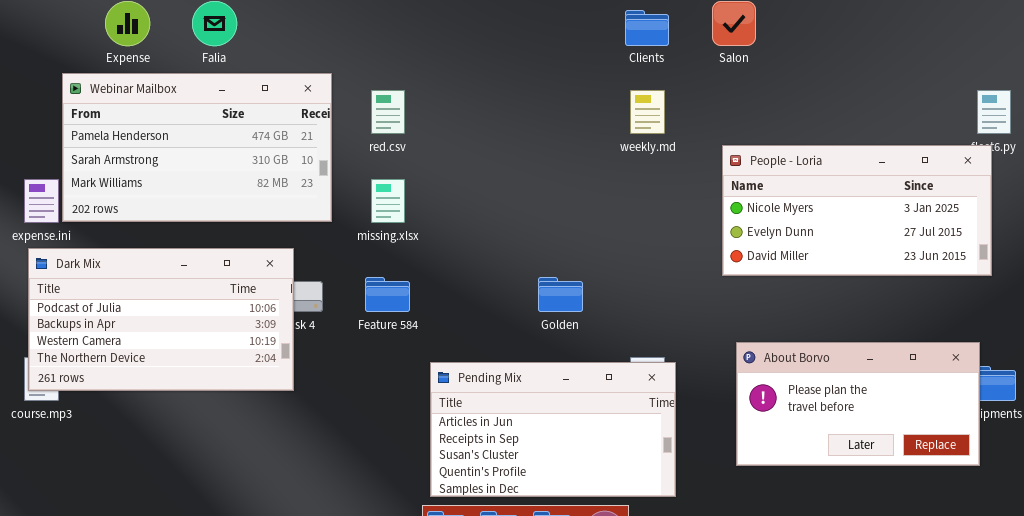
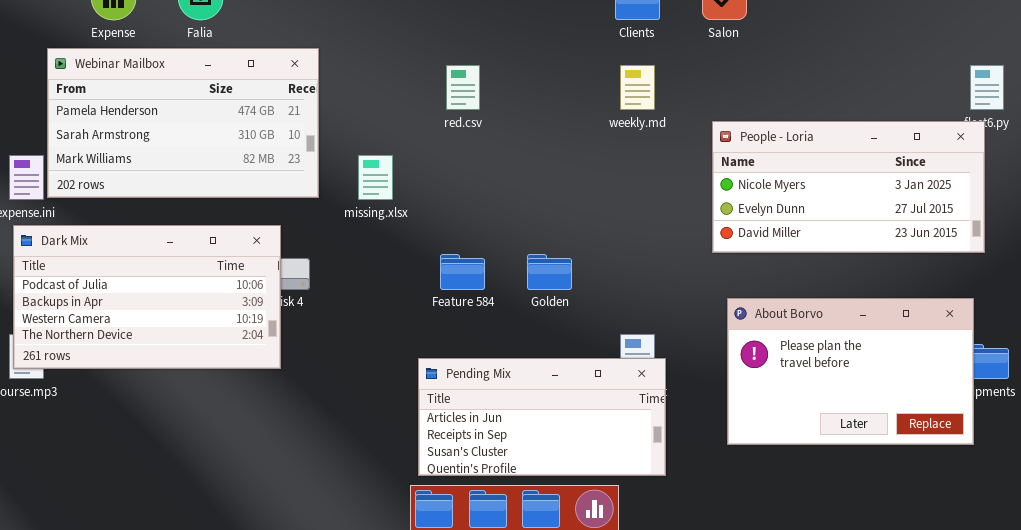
red.csv: [371,90,405,134] -> [446,65,480,110], moved
Feature 584: [365,277,410,312] -> [440,254,485,290], moved
About Borvo: [736,342,980,466] -> [727,298,974,445], resized
Pending Mix: [430,362,676,497] -> [418,358,666,476], resized

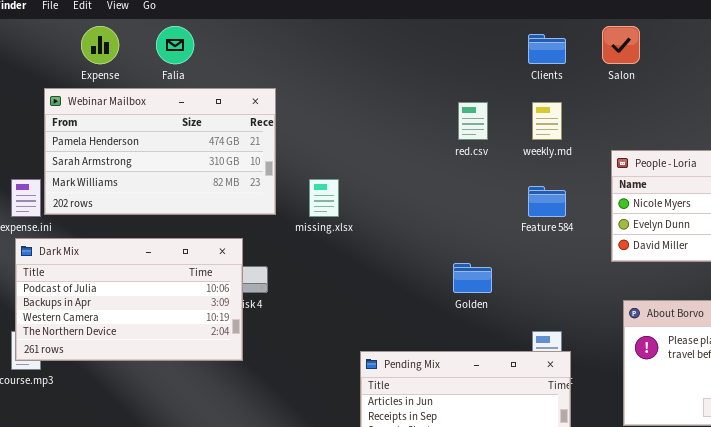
red.csv: [446,65,480,110] -> [458,102,488,140], moved
Feature 584: [440,254,485,290] -> [528,186,566,217], moved

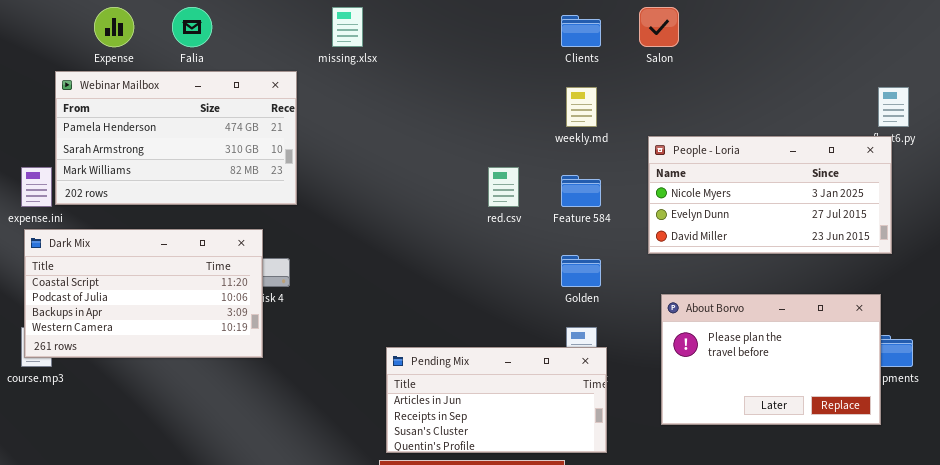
red.csv: [458,102,488,140] -> [488,167,519,207], moved
missing.xlsx: [309,179,339,217] -> [332,7,363,47], moved
Dark Mix: [15,238,243,361] -> [24,229,263,358], scrolled up 1 row
Golden: [453,263,492,293] -> [561,255,601,287], moved

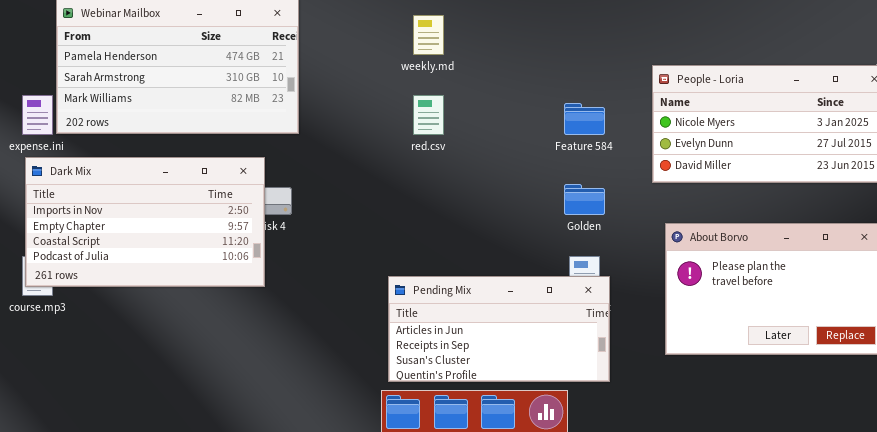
weekly.md: [566,87,597,127] -> [413,15,444,55], moved
red.csv: [488,167,519,207] -> [413,95,444,135], moved
Dark Mix: [24,229,263,358] -> [25,157,265,287], scrolled up 2 rows

